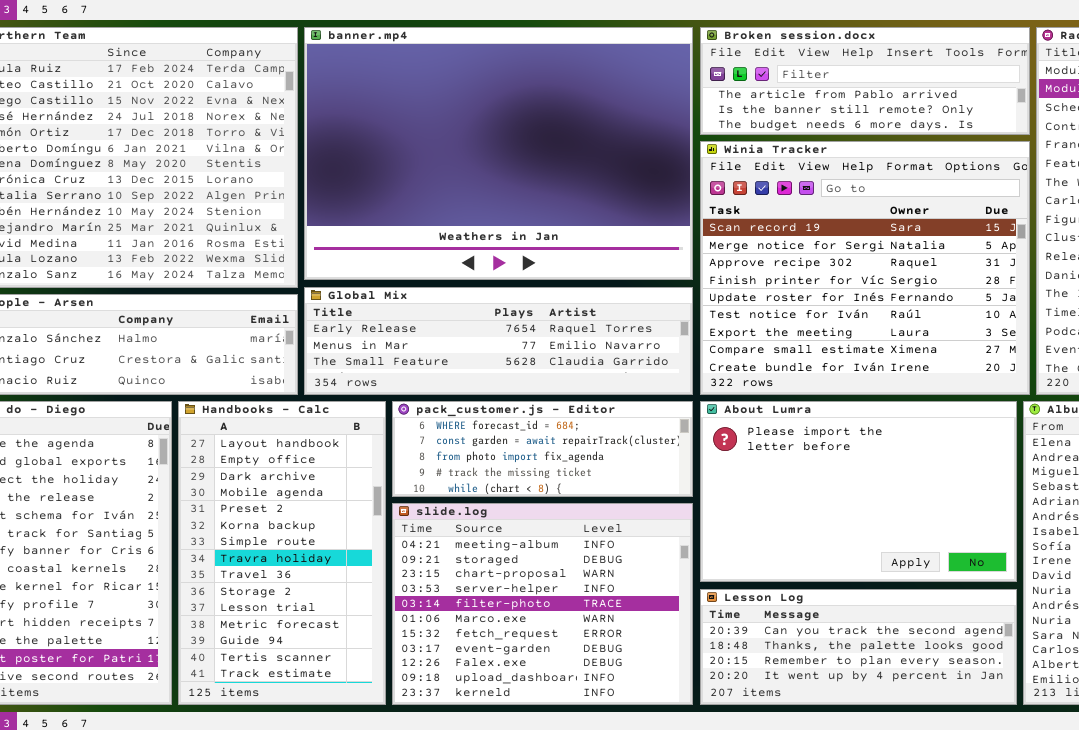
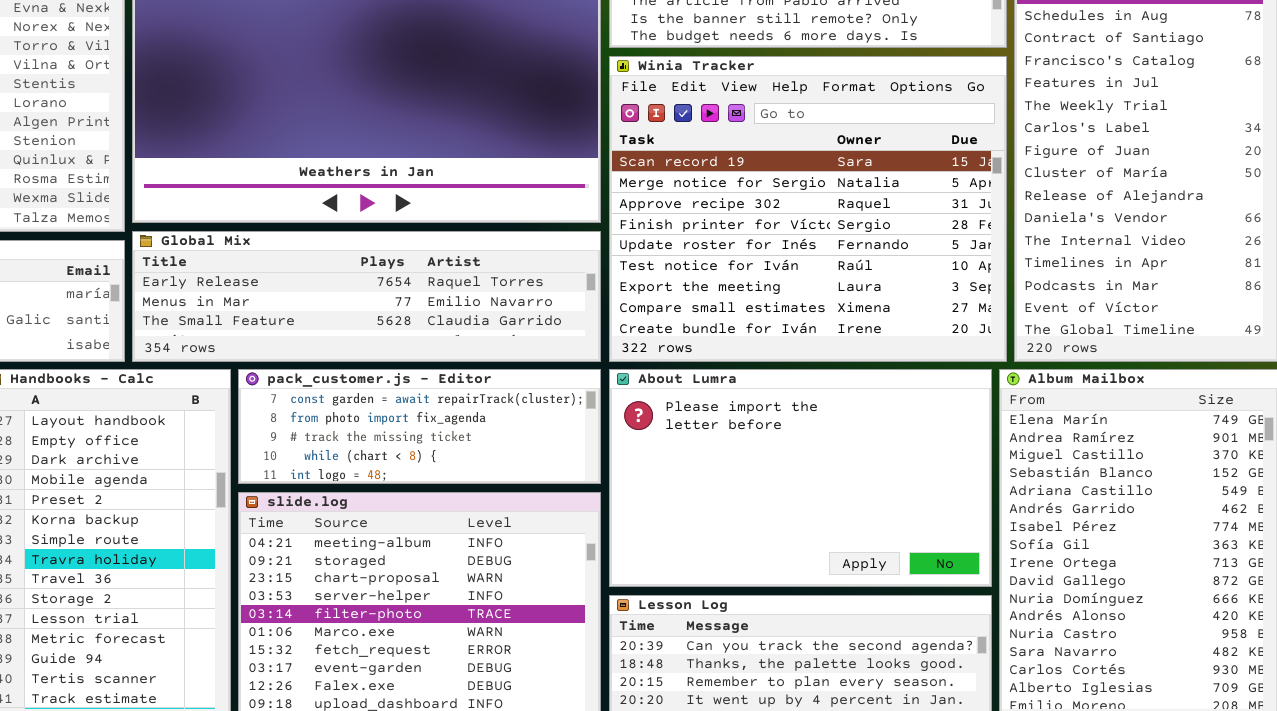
pack_customer.js - Editor: [392,401,693,497] -> [238,369,601,484], scrolled down 1 row

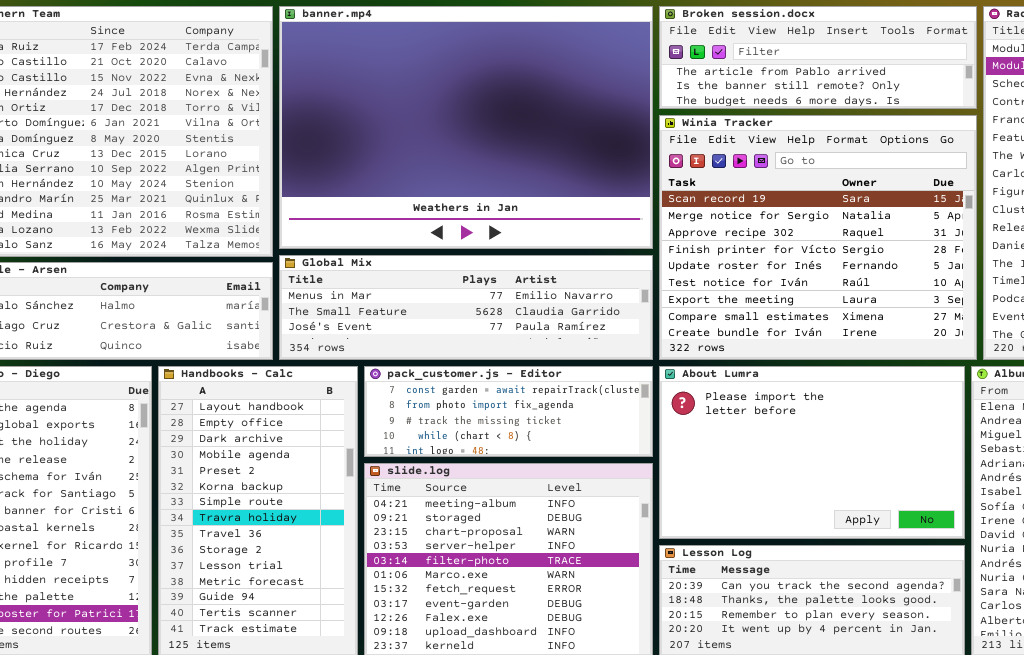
Global Mix: [132,231,601,362] -> [279,255,653,360], scrolled down 1 row

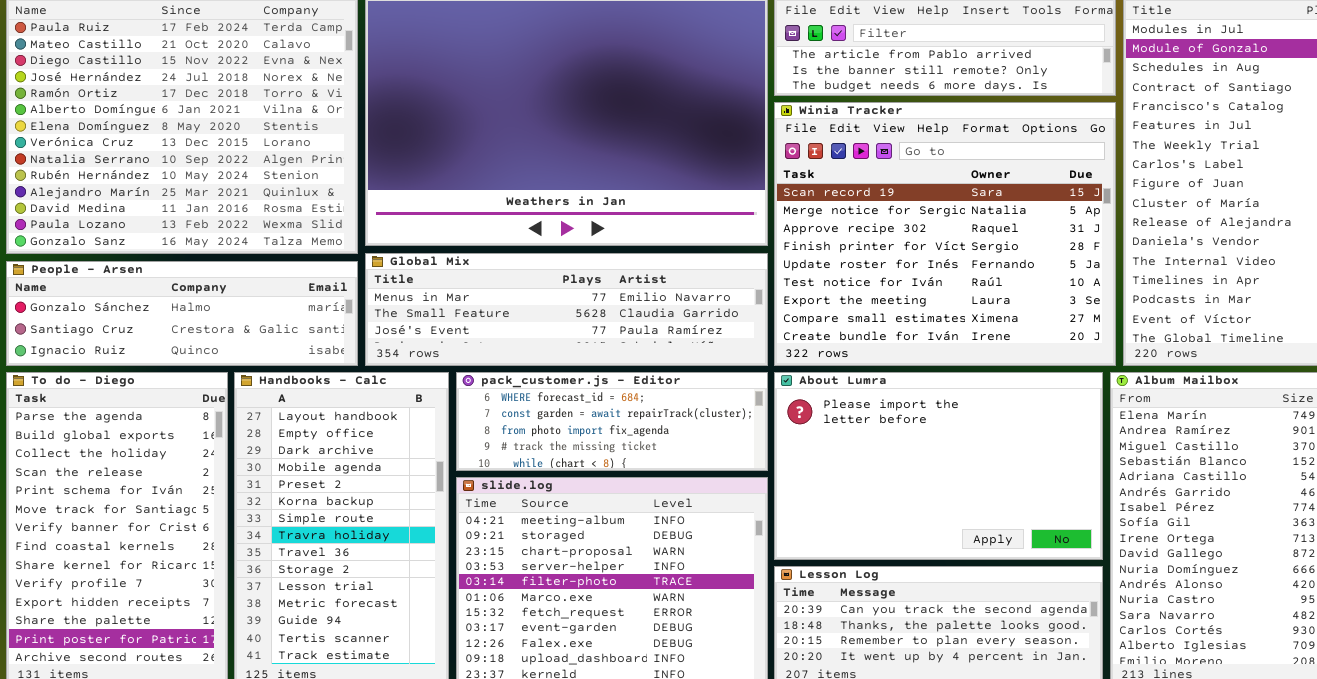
pack_customer.js - Editor: [364,366,653,457] -> [456,372,768,471], scrolled up 1 row

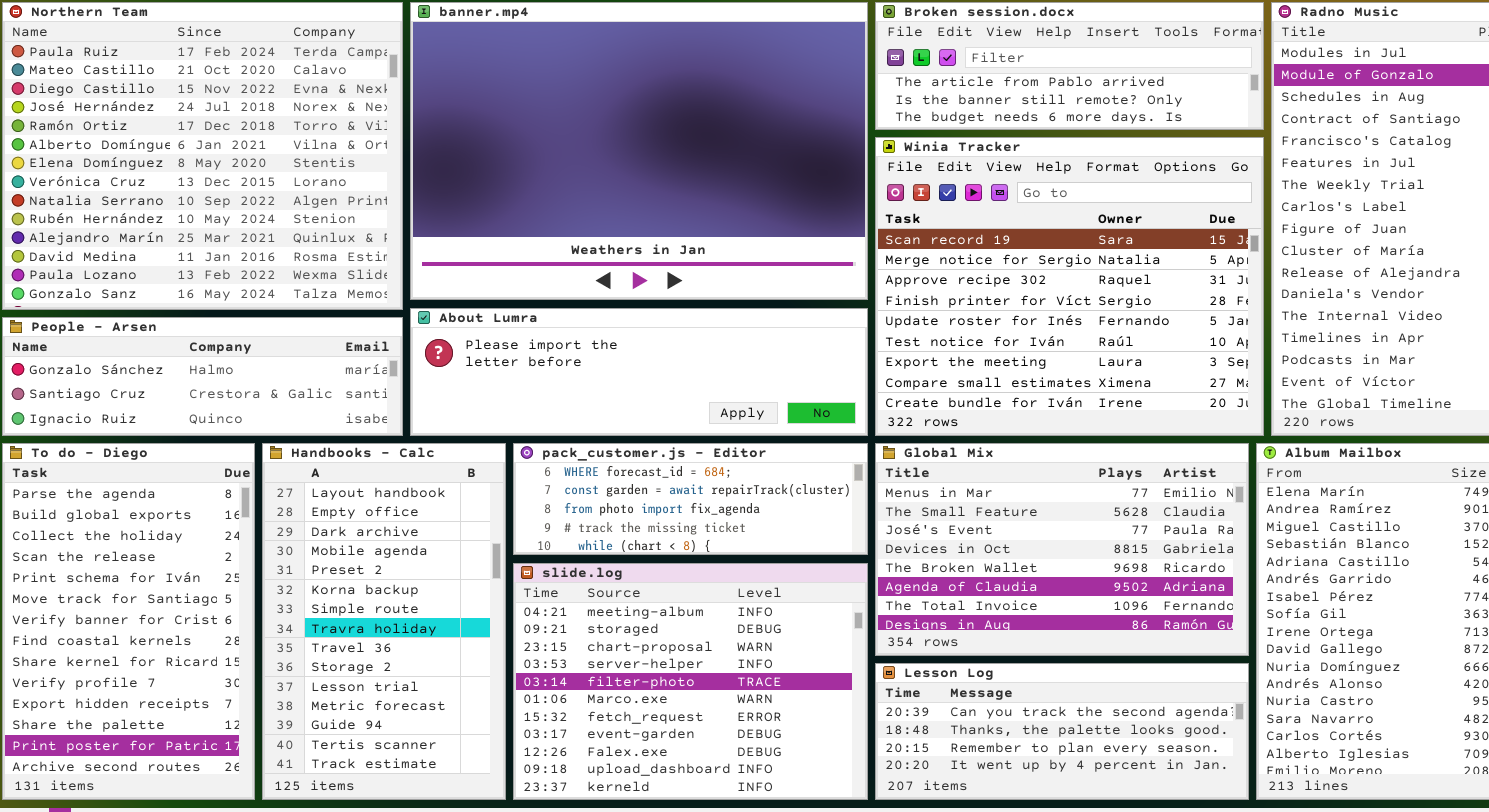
Global Mix: [365,253,768,366] -> [875,443,1249,656], moved, resized
About Lumra: [774,372,1103,560] -> [410,308,868,436], moved, resized

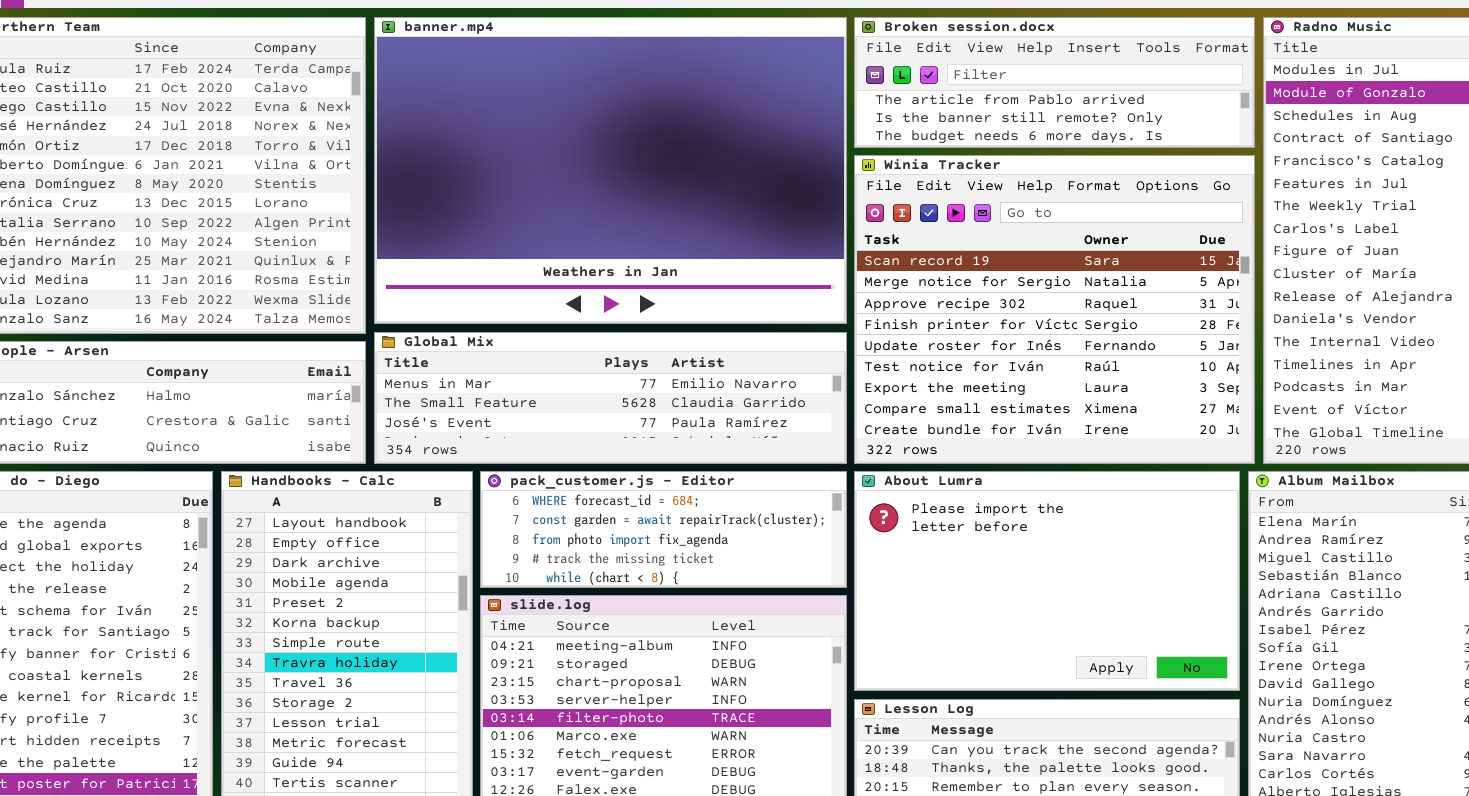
About Lumra: [410,308,868,436] -> [854,471,1240,691], moved, resized
Global Mix: [875,443,1249,656] -> [374,332,847,464], moved, resized

